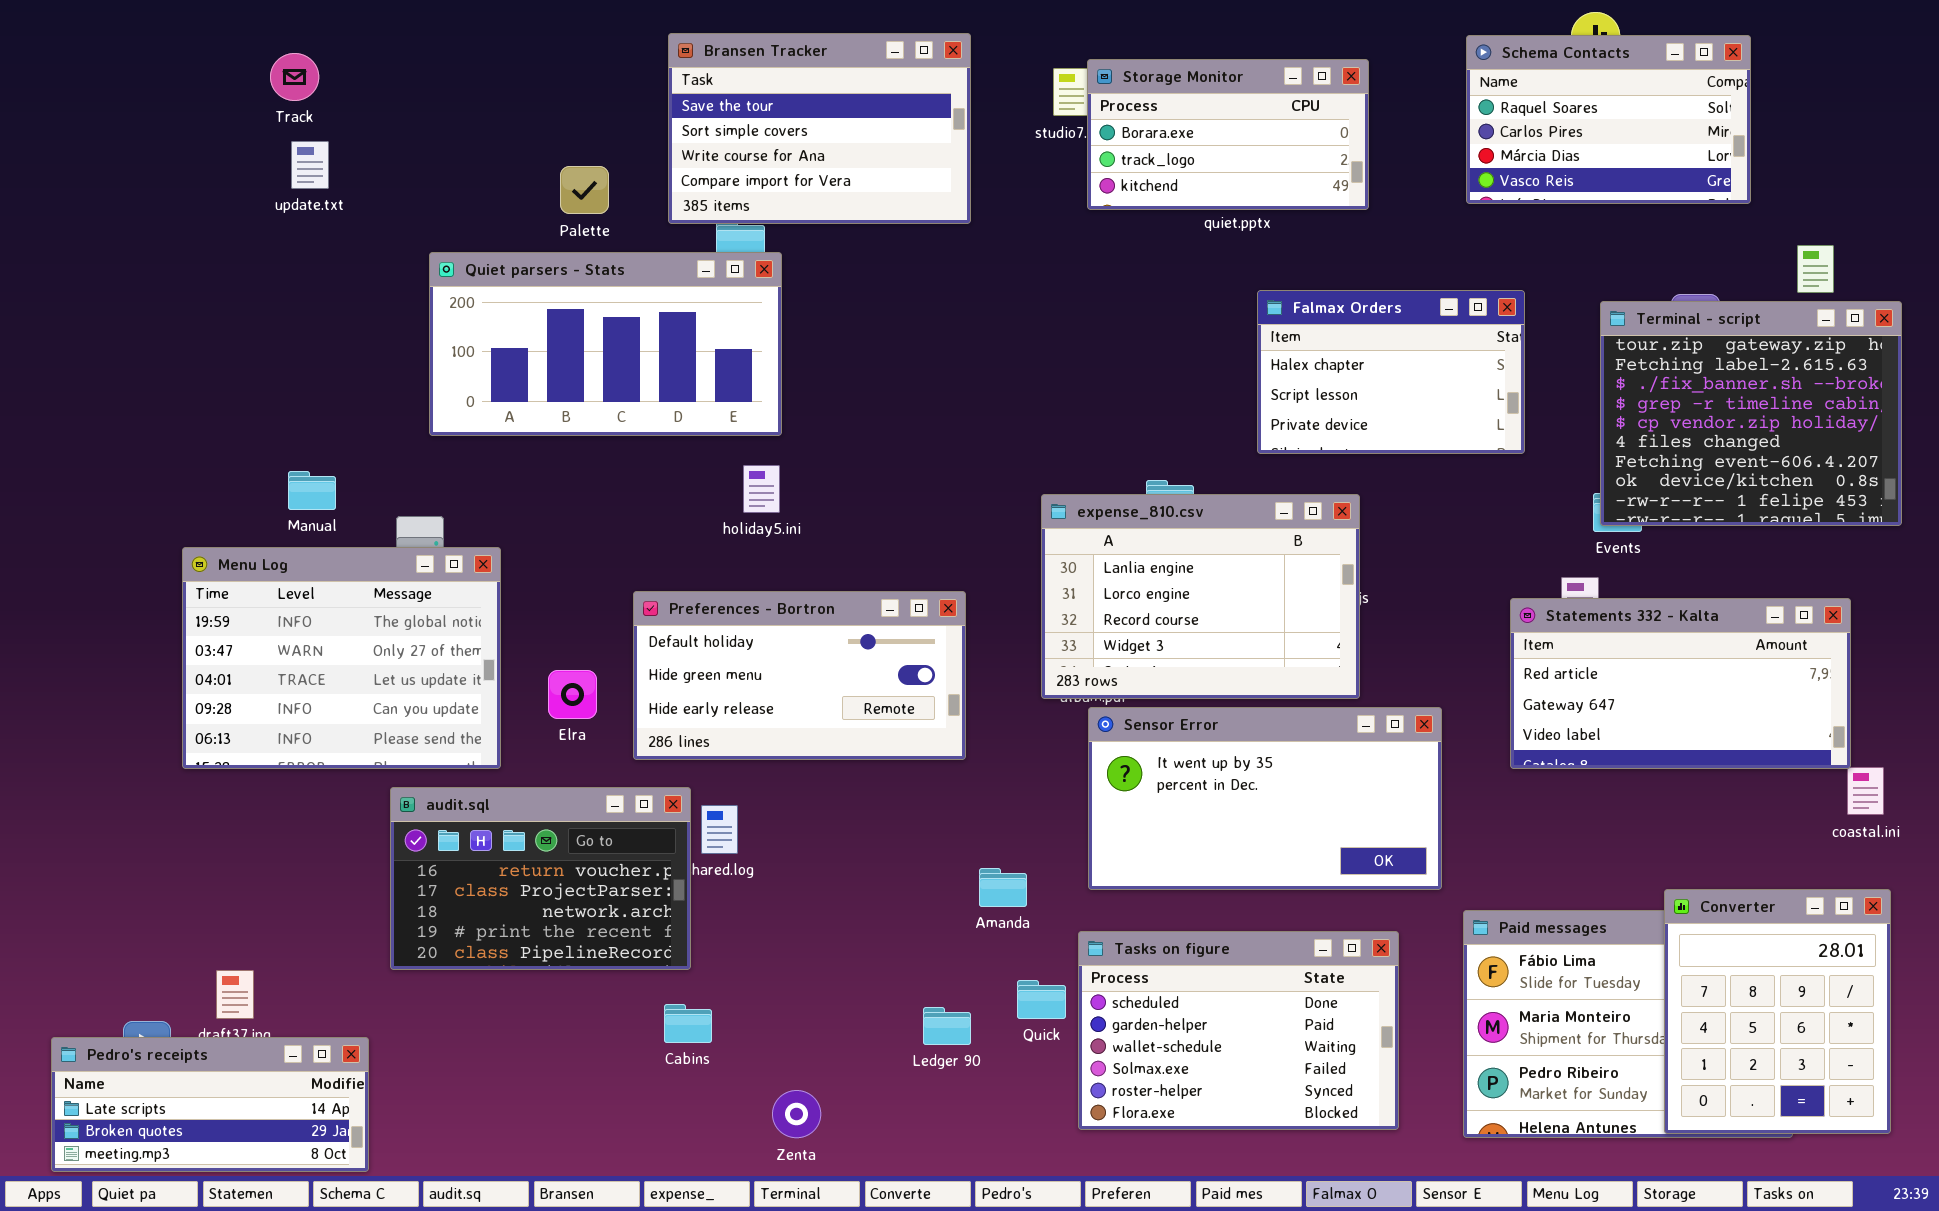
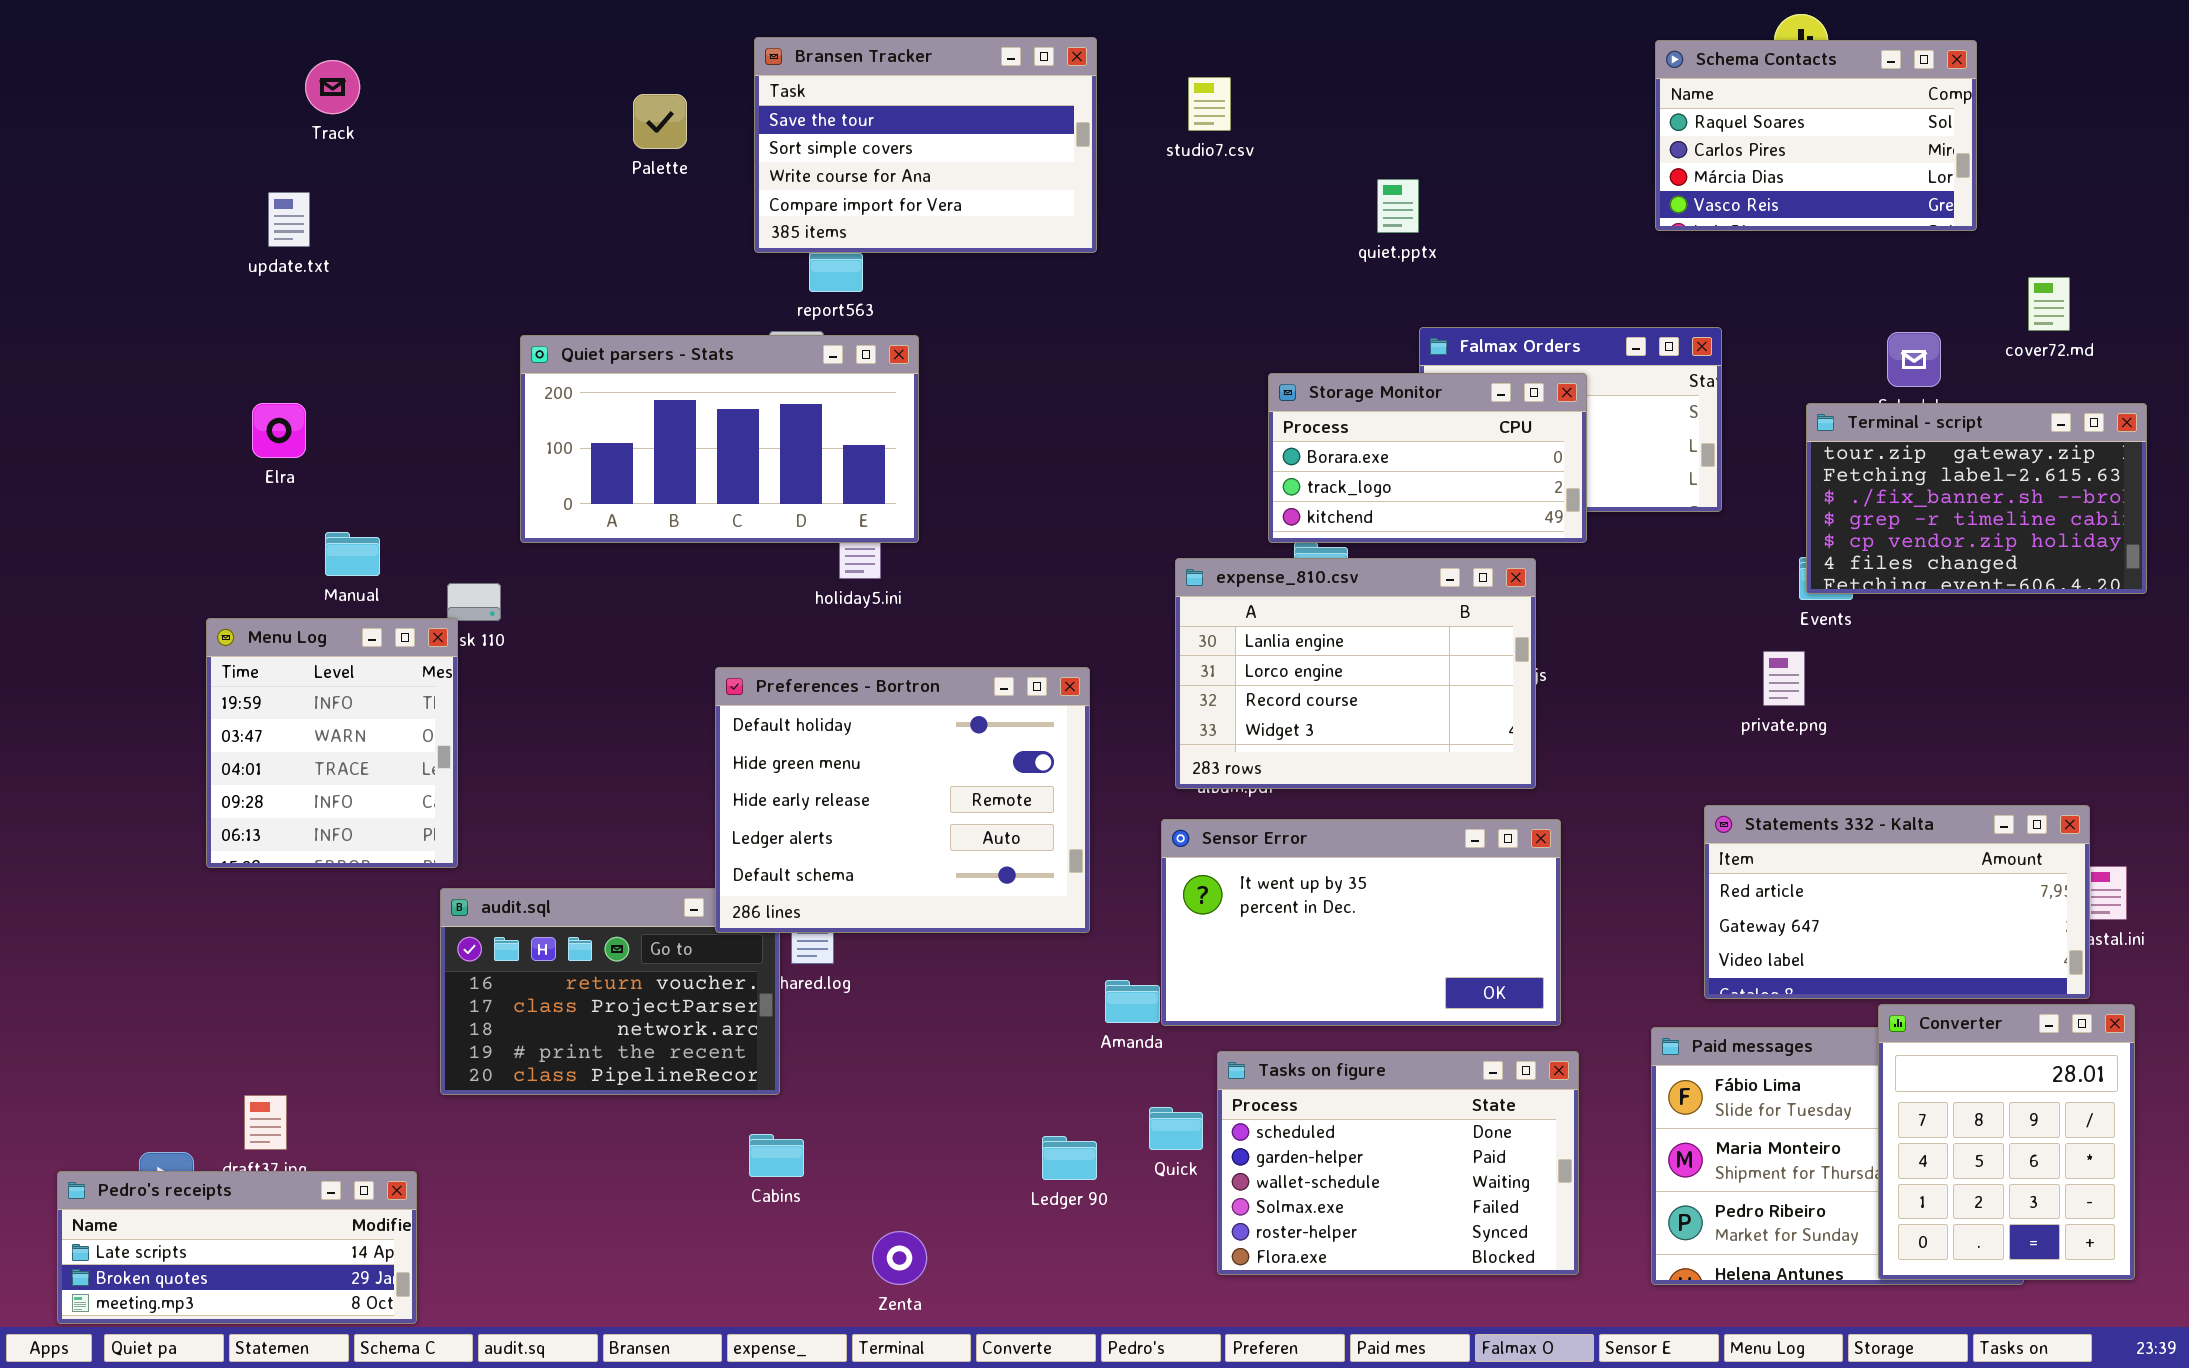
Storage Monitor: [1087,59,1369,210] -> [1268,373,1587,543], moved
update.txt: [291,141,329,189] -> [268,192,310,247], moved
Palette: [560,166,609,214] -> [633,94,687,149], moved
Quiet parsers - Stats: [429,252,782,436] -> [520,335,919,543], moved
Terminal - script: [1600,301,1902,526] -> [1806,403,2147,594], resized
Menu Log: [182,547,501,769] -> [206,618,458,868], resized
Preferences - Bortron: [633,591,966,760] -> [715,667,1090,933], resized
Statements 332 - Kalta: [1510,598,1851,769] -> [1704,805,2090,999], moved
Elra: [548,670,597,719] -> [252,403,306,458], moved
Sensor Error: [1088,707,1442,890] -> [1161,819,1561,1026], moved

